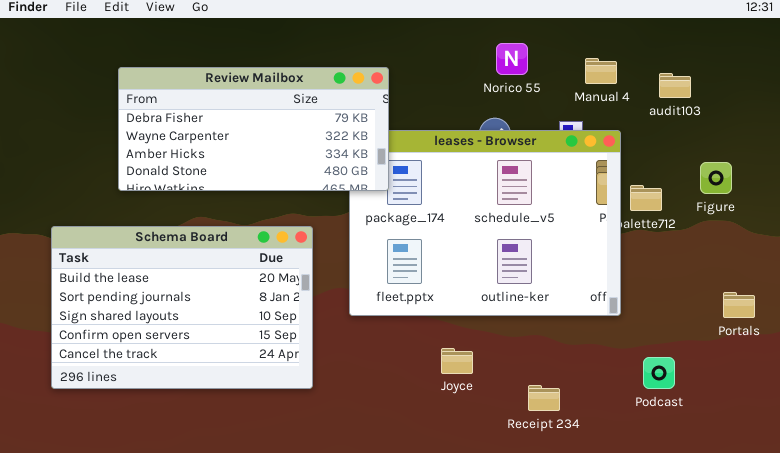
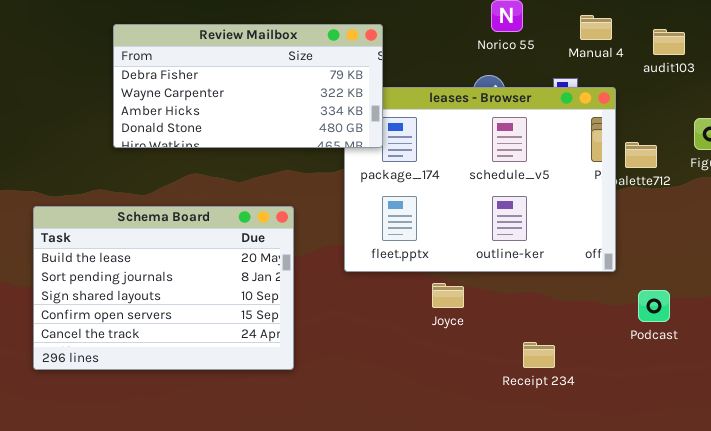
Schema Board: [51,226,313,389] -> [33,206,294,370], moved
Joyce: [441,348,473,374] -> [432,283,464,308], moved
Podcast: [643,357,675,389] -> [638,290,670,322], moved

